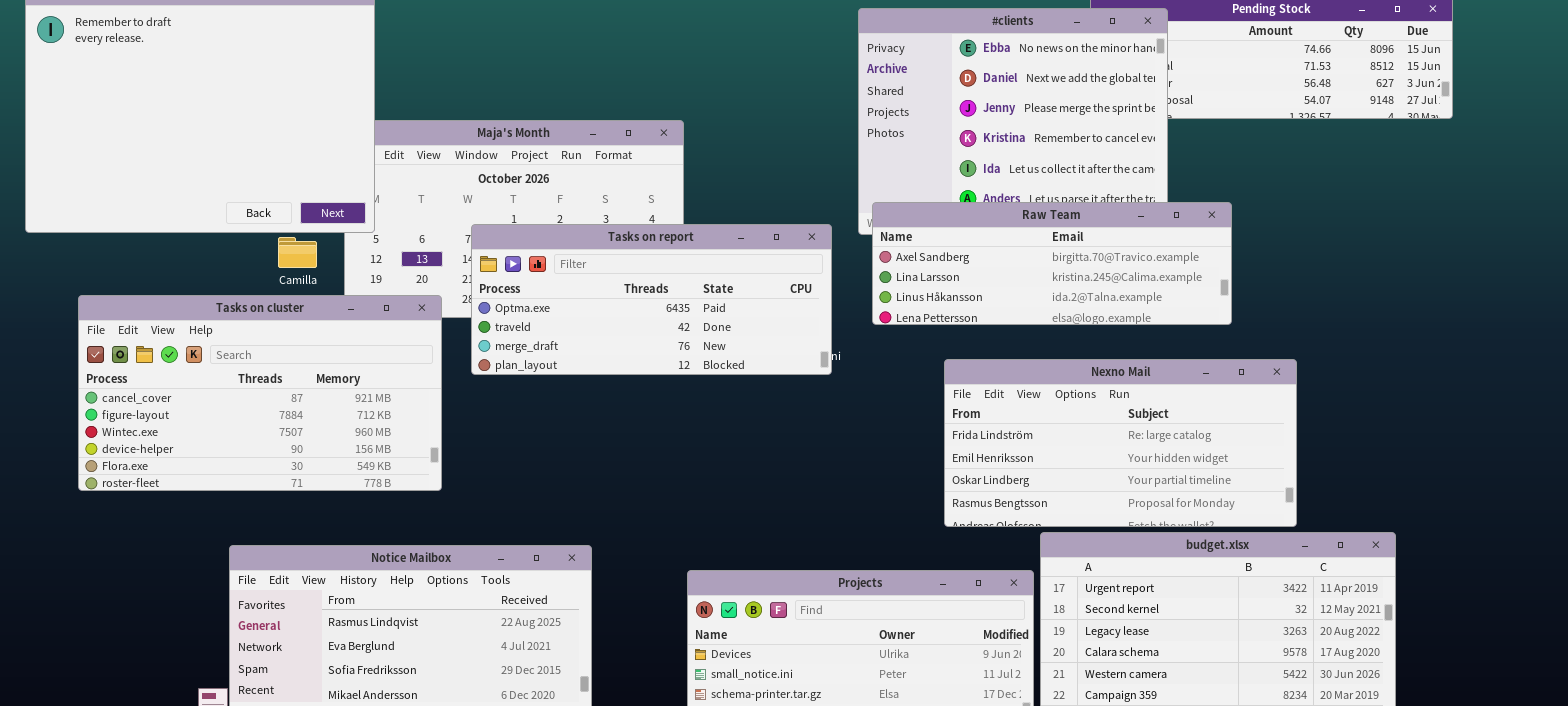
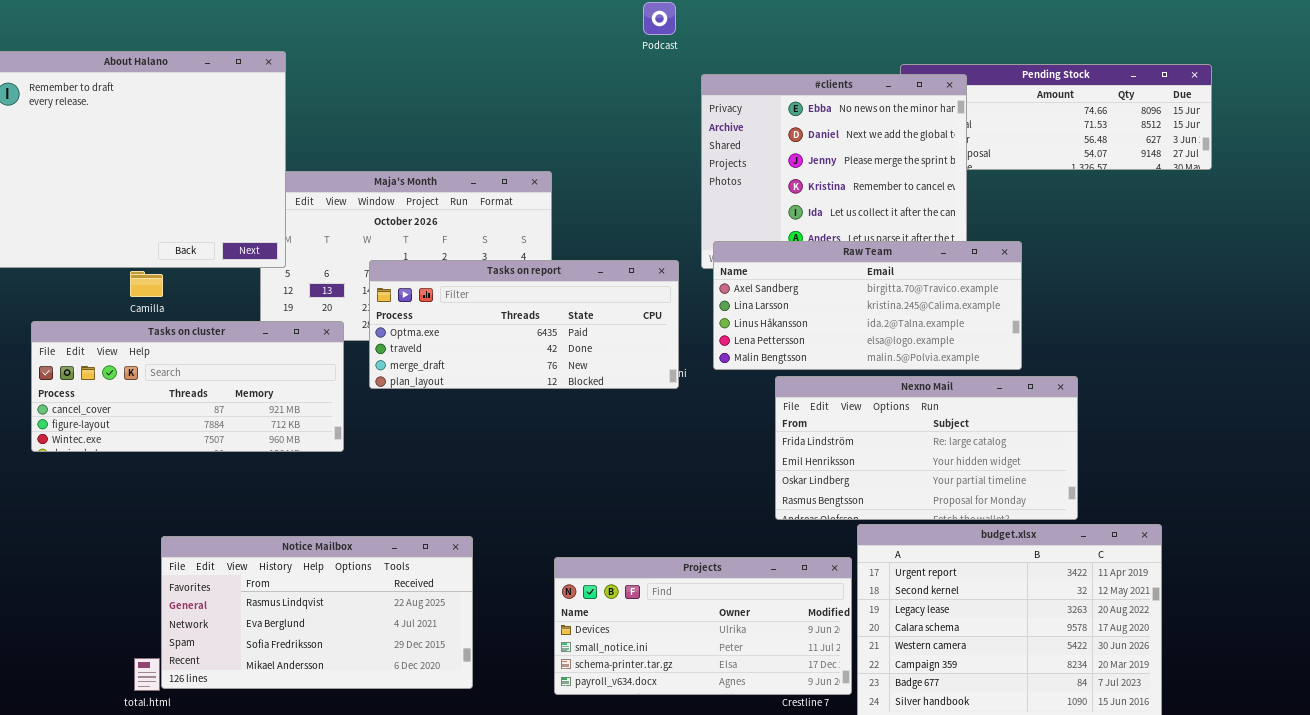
Raw Team: [872,202,1232,325] -> [713,241,1022,370], resized
Camilla: [278,237,317,268] -> [130,271,163,297], moved
Tasks on cluster: [78,295,442,491] -> [31,321,344,452], resized

